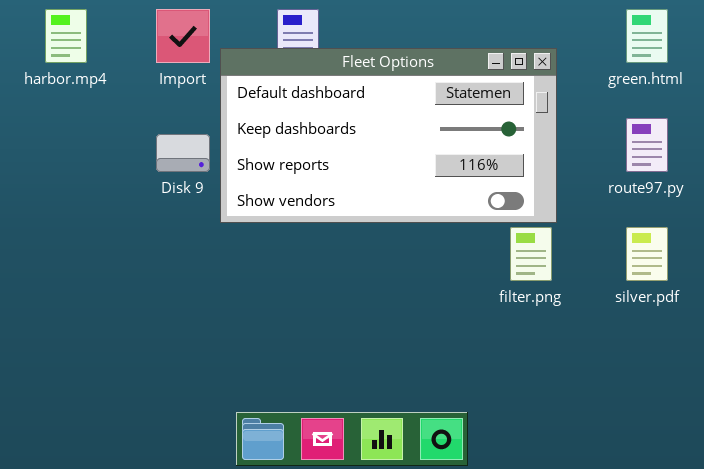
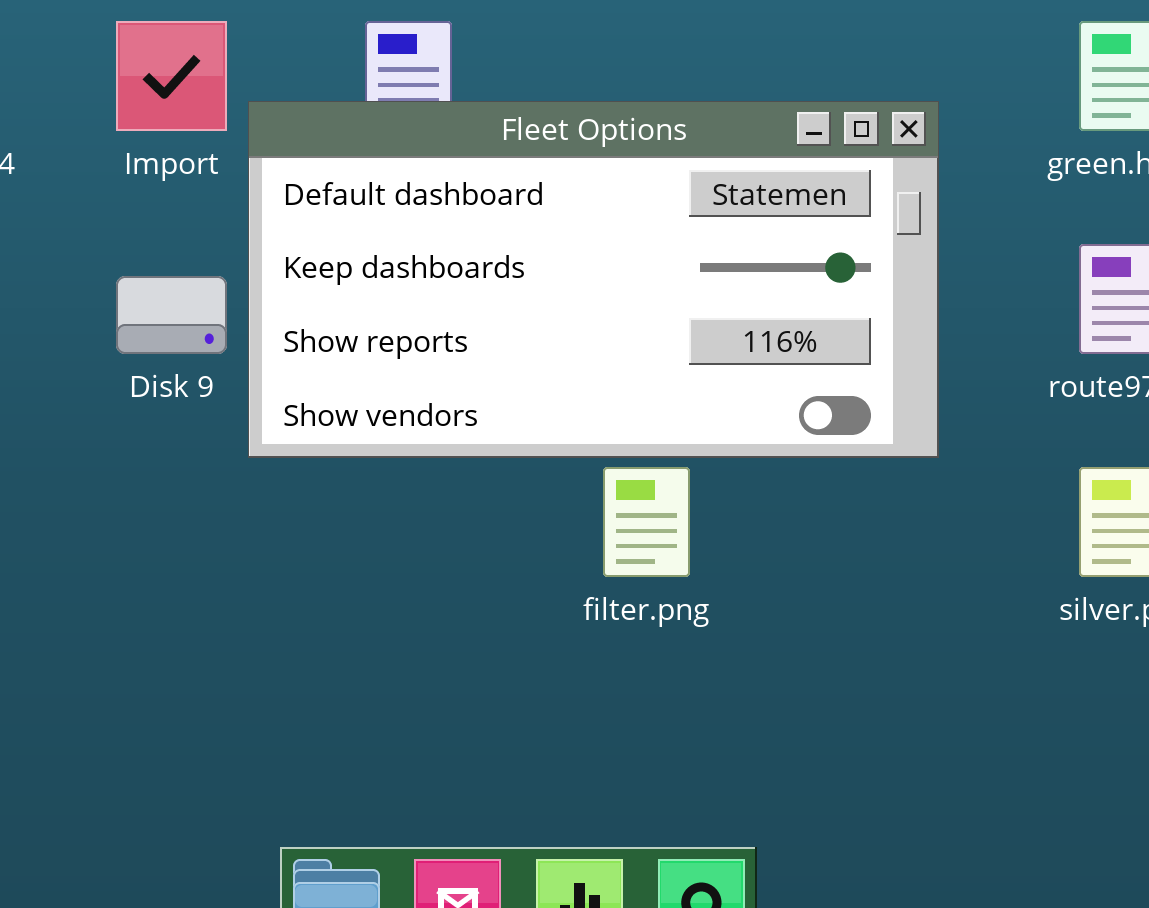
filter.png: [510,227,552,281] -> [603,467,690,577], moved

